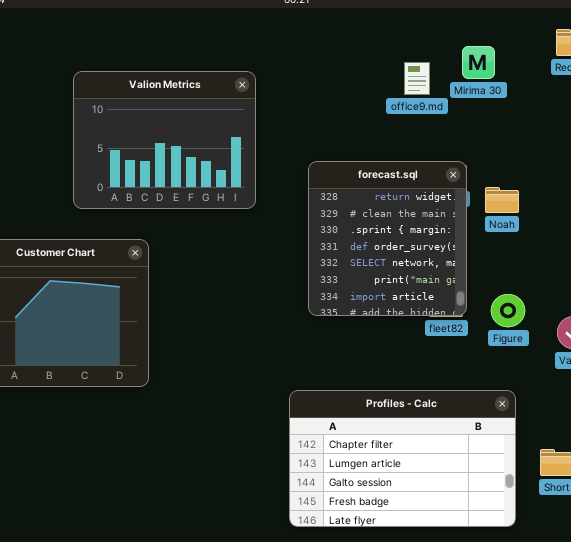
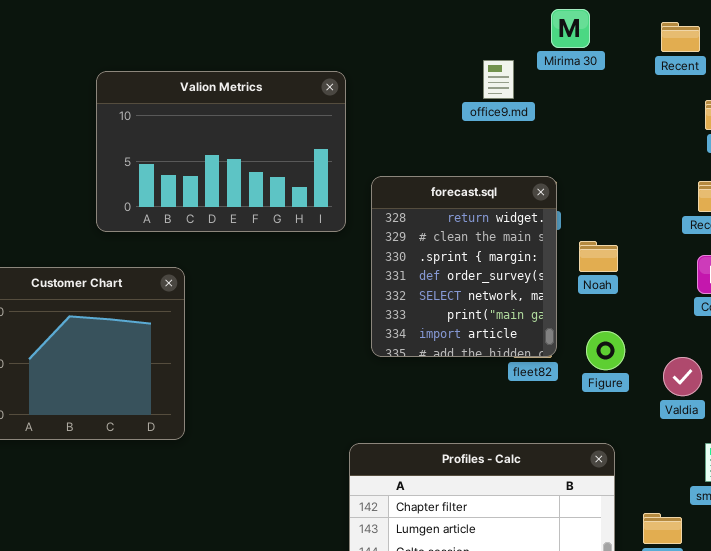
Mirima 30: [462,46,495,79] -> [551,9,590,48], moved
Valion Metrics: [73,71,256,209] -> [96,71,346,232], resized
Noah: [485,187,519,213] -> [579,241,618,272], moved

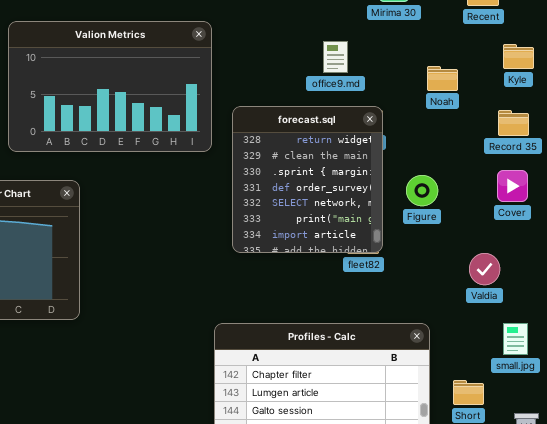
office9.md: [483,60,514,99] -> [323,41,348,73], moved
Noah: [579,241,618,272] -> [427,66,458,91], moved
Figure: [586,331,625,370] -> [406,175,438,206], moved

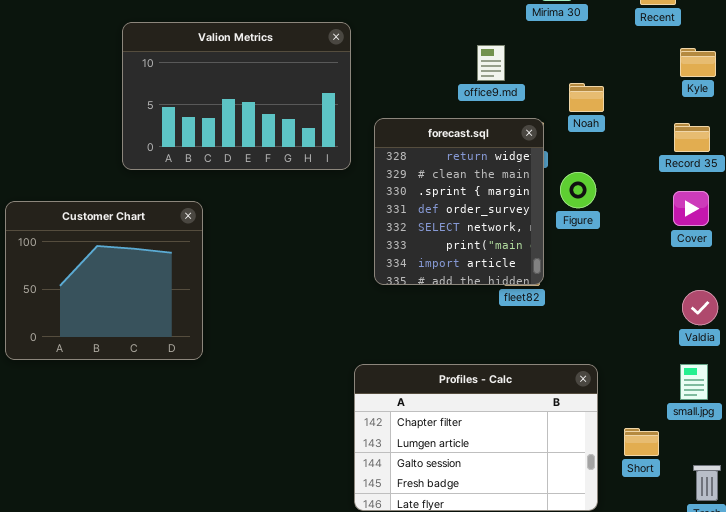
Noah: [427,66,458,91] -> [569,83,604,112], moved
Figure: [406,175,438,206] -> [560,172,596,208], moved
Valdia: [469,253,500,285] -> [682,290,718,325], moved

